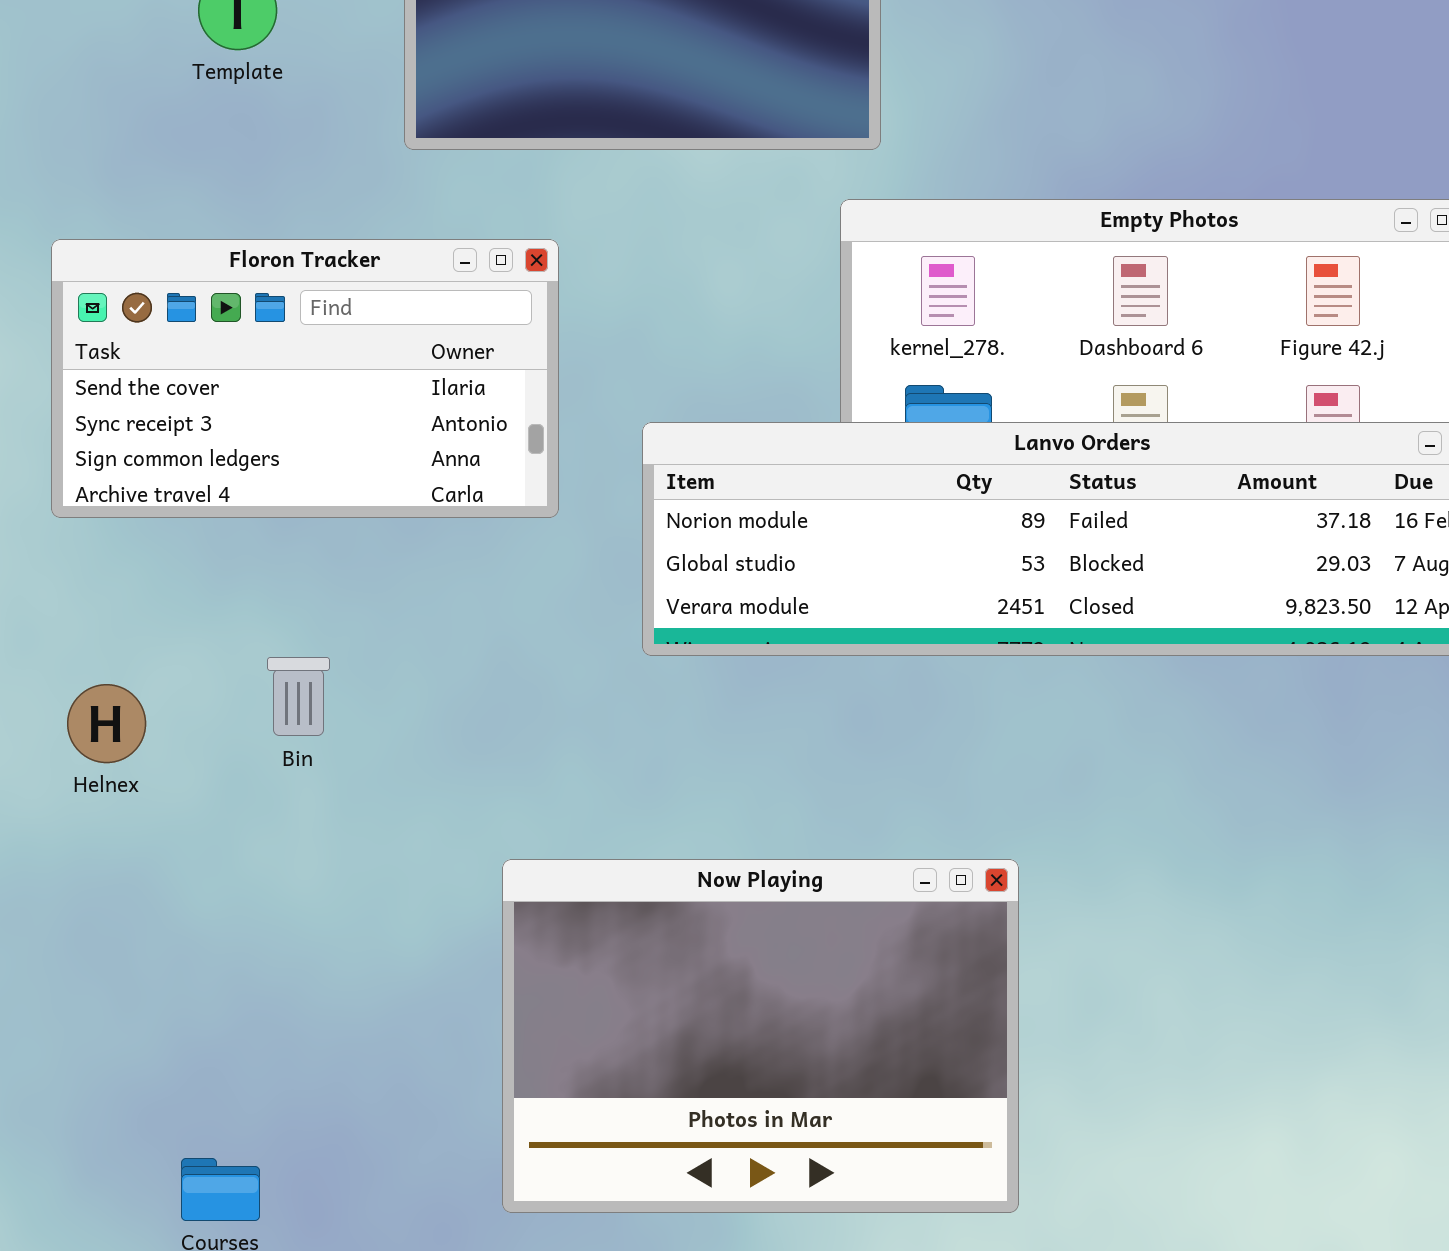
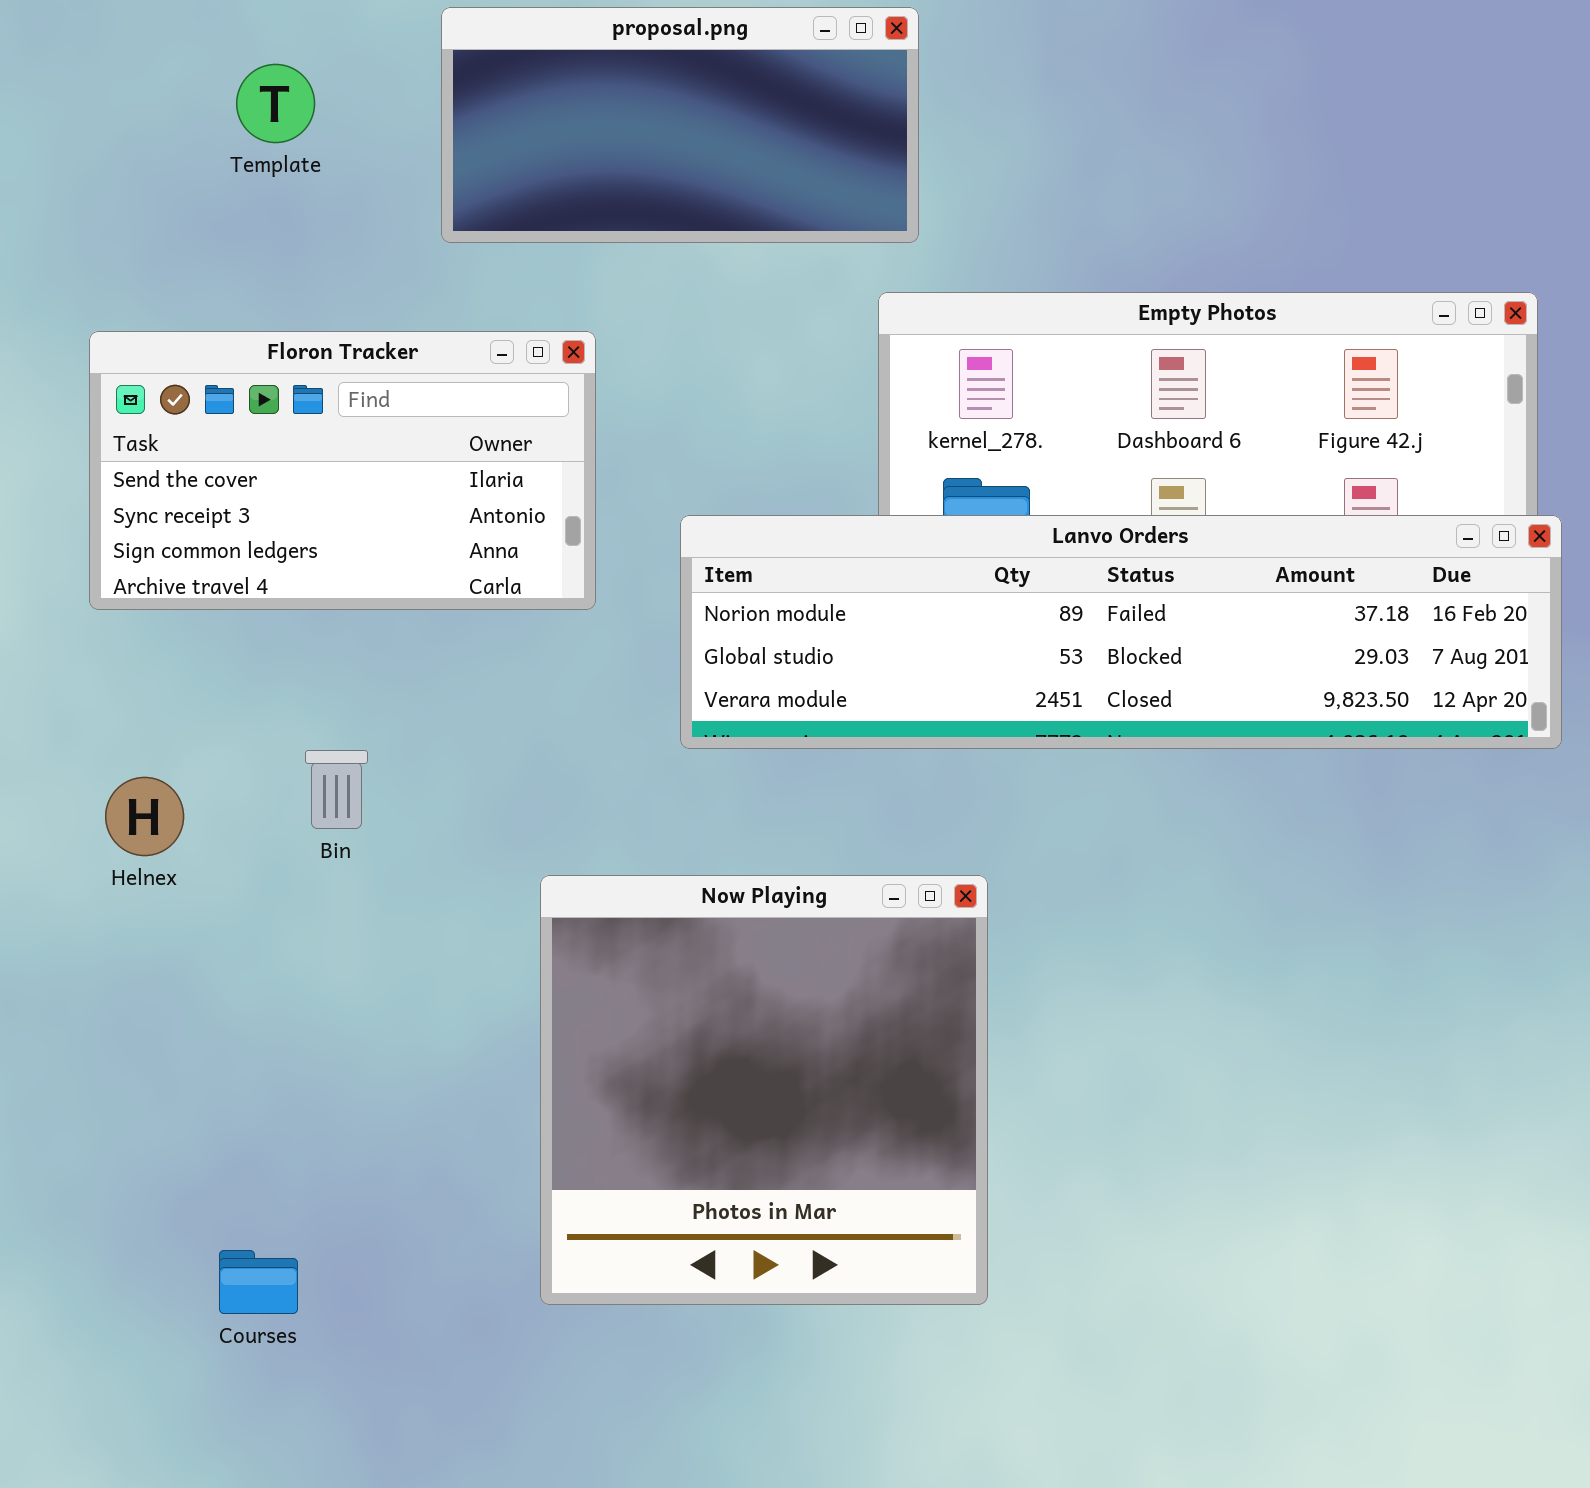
Now Playing: [502,859,1019,1213] -> [540,875,988,1305], resized

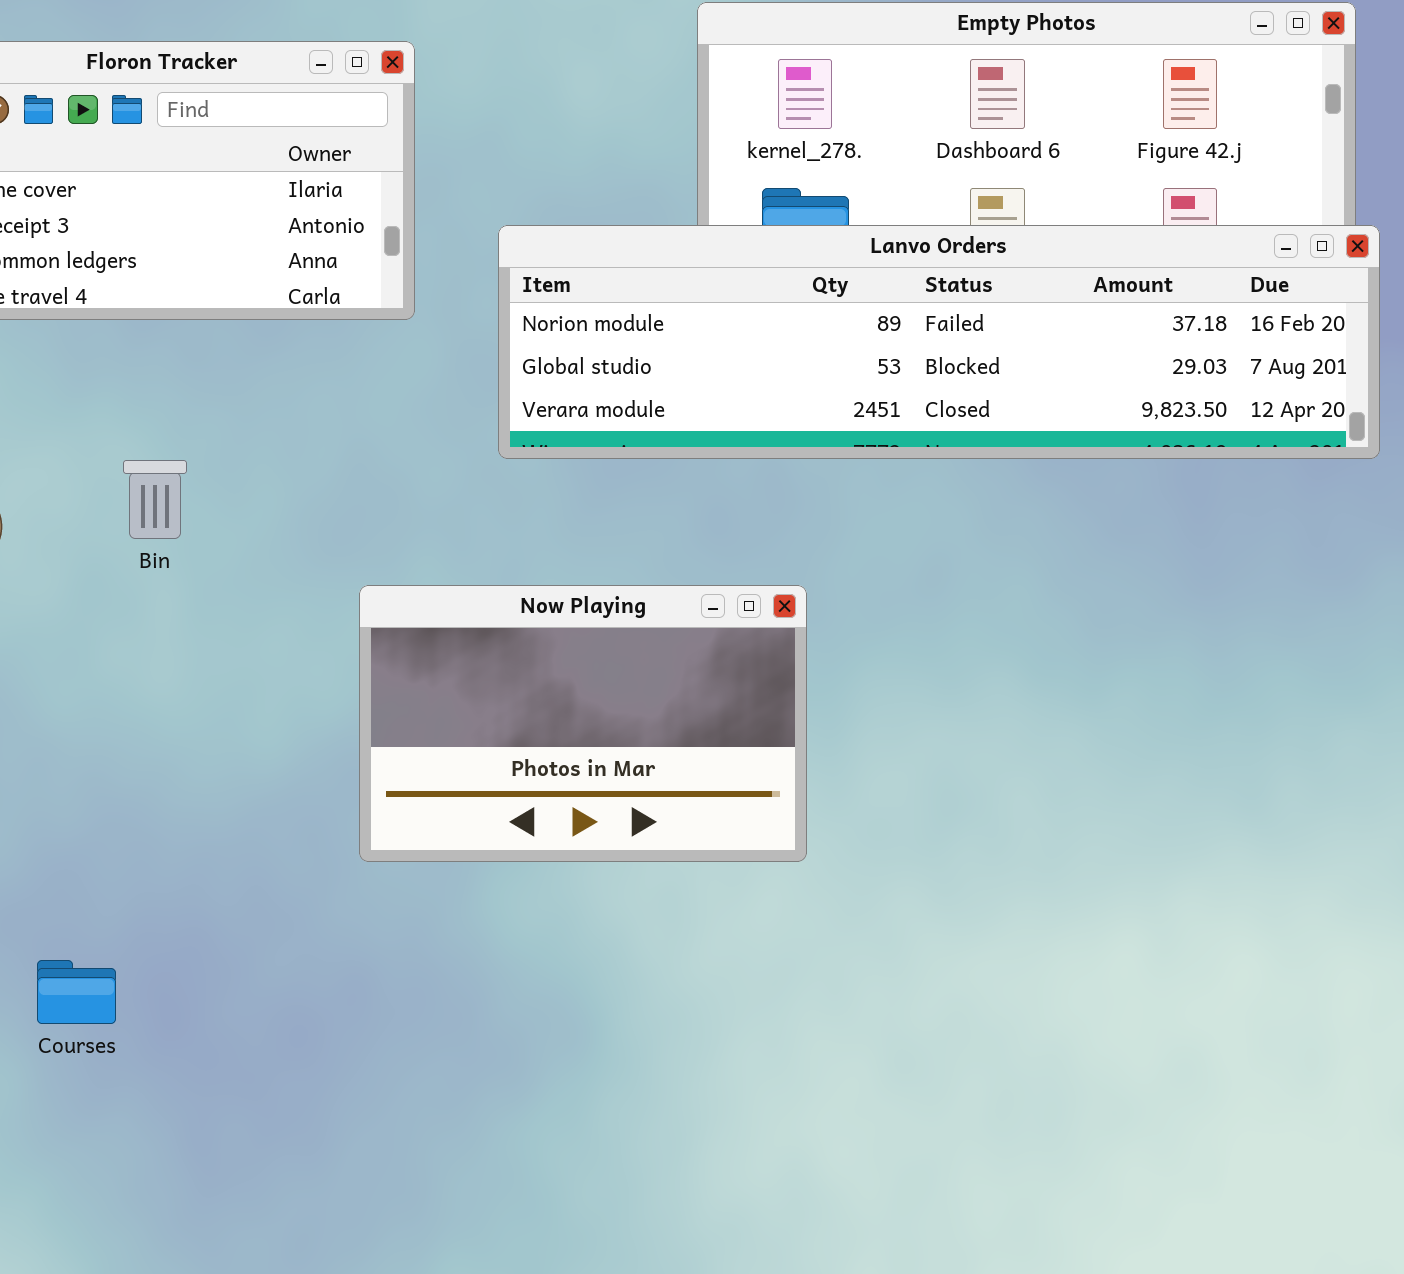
Now Playing: [540,875,988,1305] -> [359,585,807,862], resized

